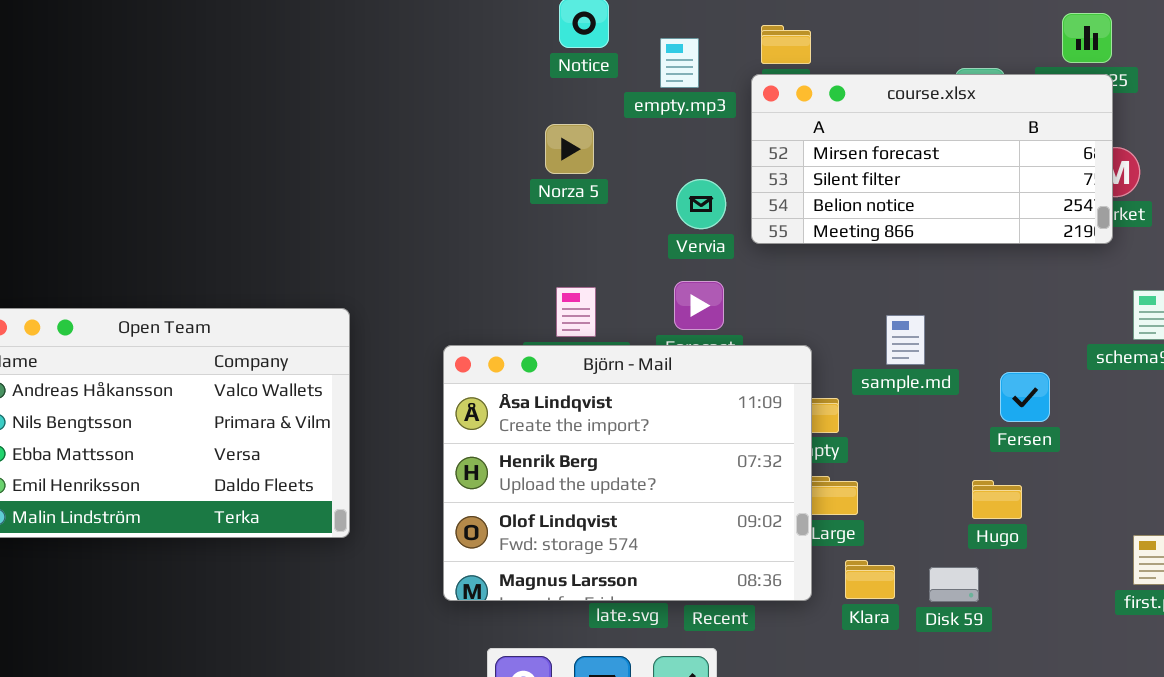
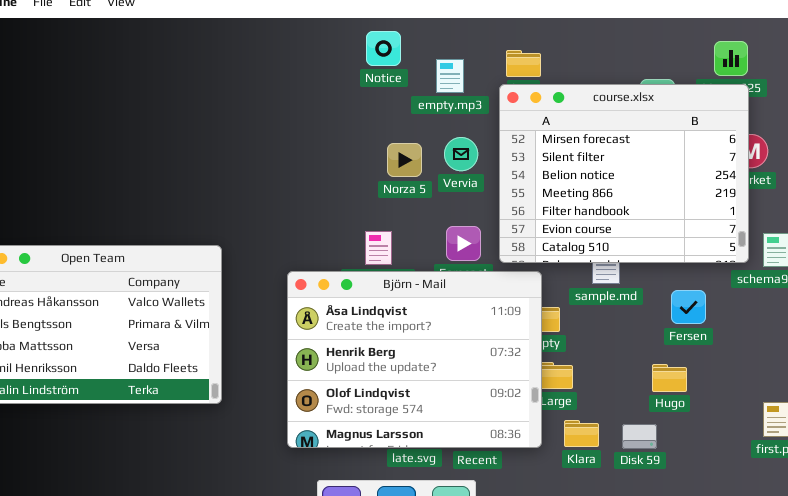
course.xlsx: [751,74,1113,244] -> [499,84,749,263], resized
Norza 5: [545,124,594,174] -> [387,143,422,177], moved
Vervia: [676,179,726,229] -> [444,137,478,171], moved

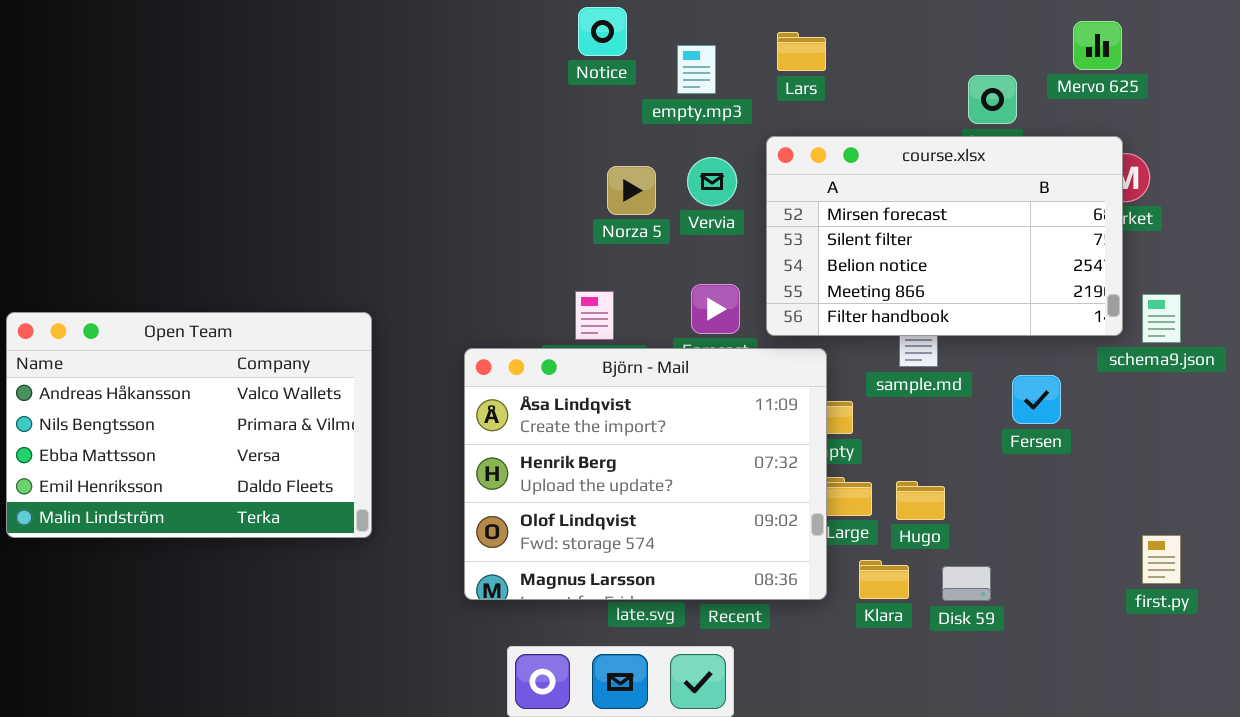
course.xlsx: [499,84,749,263] -> [766,136,1123,336], resized
Hugo: [652,364,687,392] -> [896,481,945,520], moved

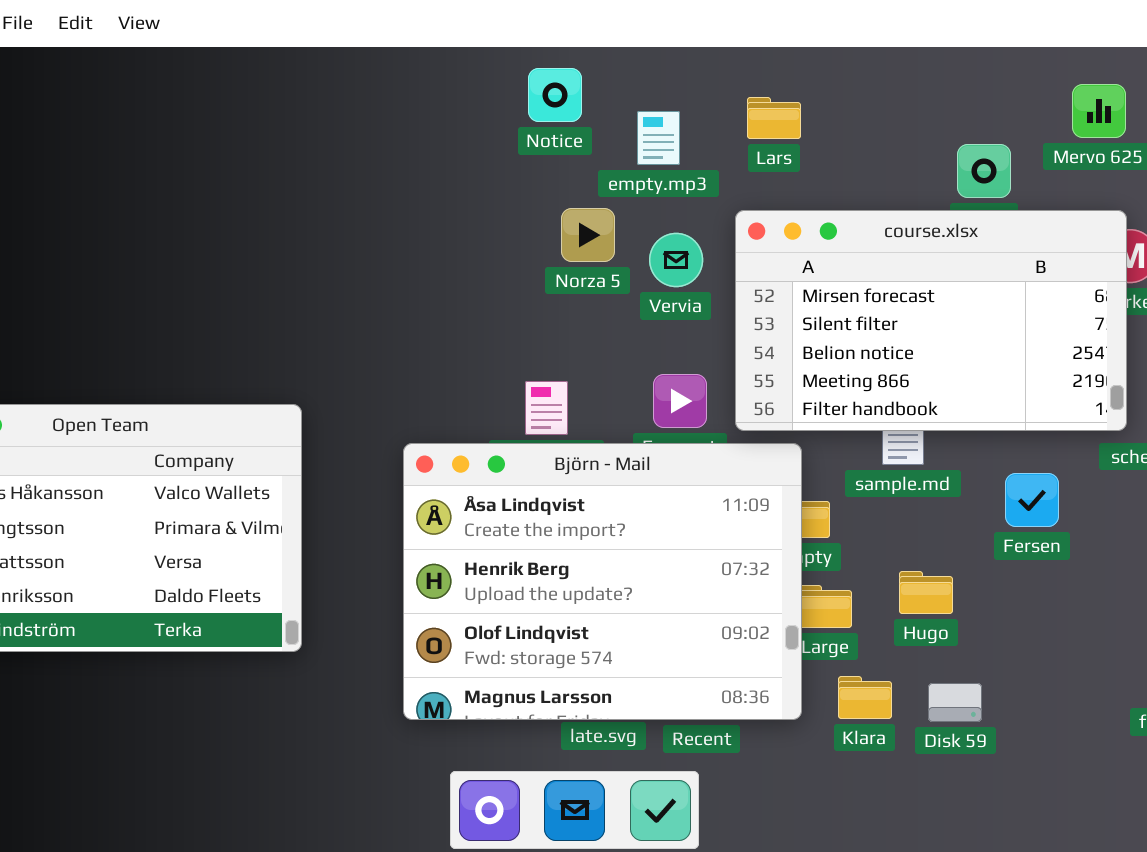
Norza 5: [607,166,656,215] -> [561,208,615,262], moved
Hugo: [896,481,945,520] -> [899,571,953,614], moved

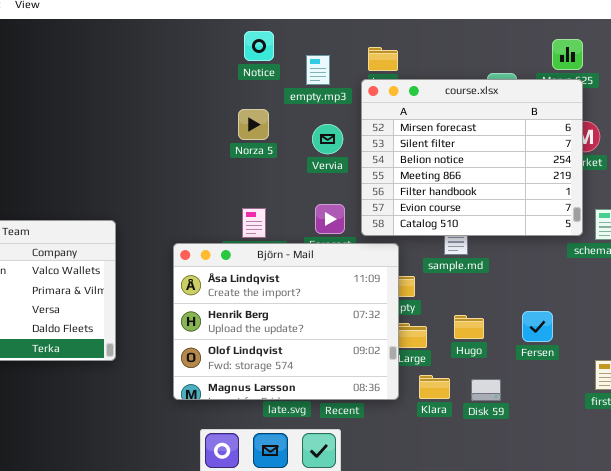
Norza 5: [561,208,615,262] -> [238,109,269,140], moved
course.xlsx: [735,210,1127,431] -> [361,79,583,236], resized
Fersen: [1005,473,1059,527] -> [522,311,553,342], moved

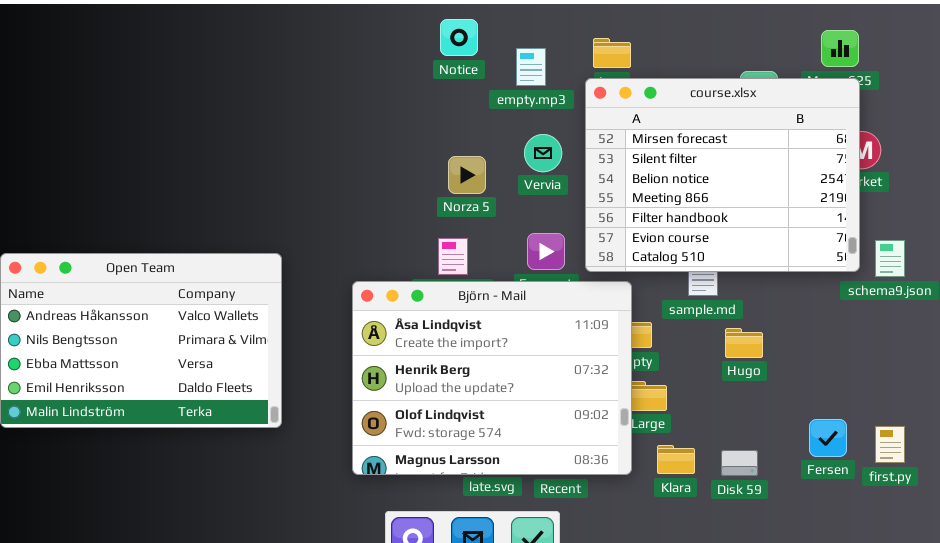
Norza 5: [238,109,269,140] -> [448,156,486,194], moved
Fersen: [522,311,553,342] -> [809,419,847,457], moved
Hugo: [454,315,484,339] -> [725,328,763,358], moved

